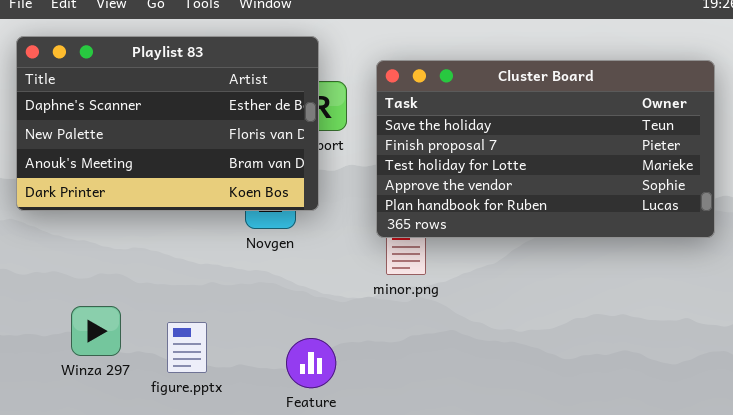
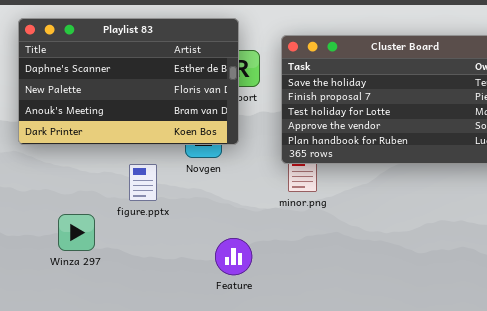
figure.pptx: [167,322,207,373] -> [129,164,157,201], moved

